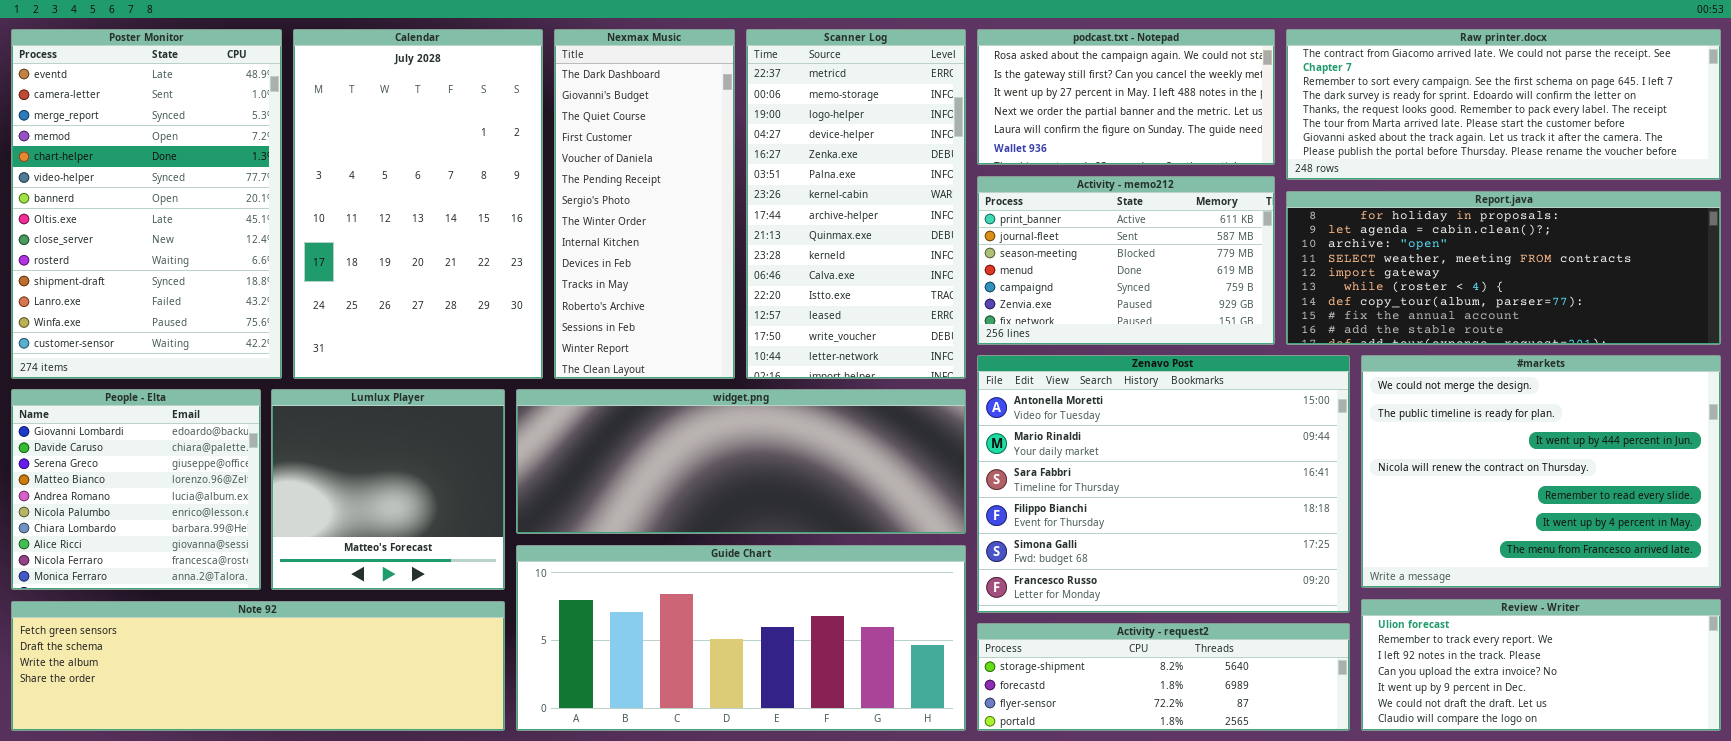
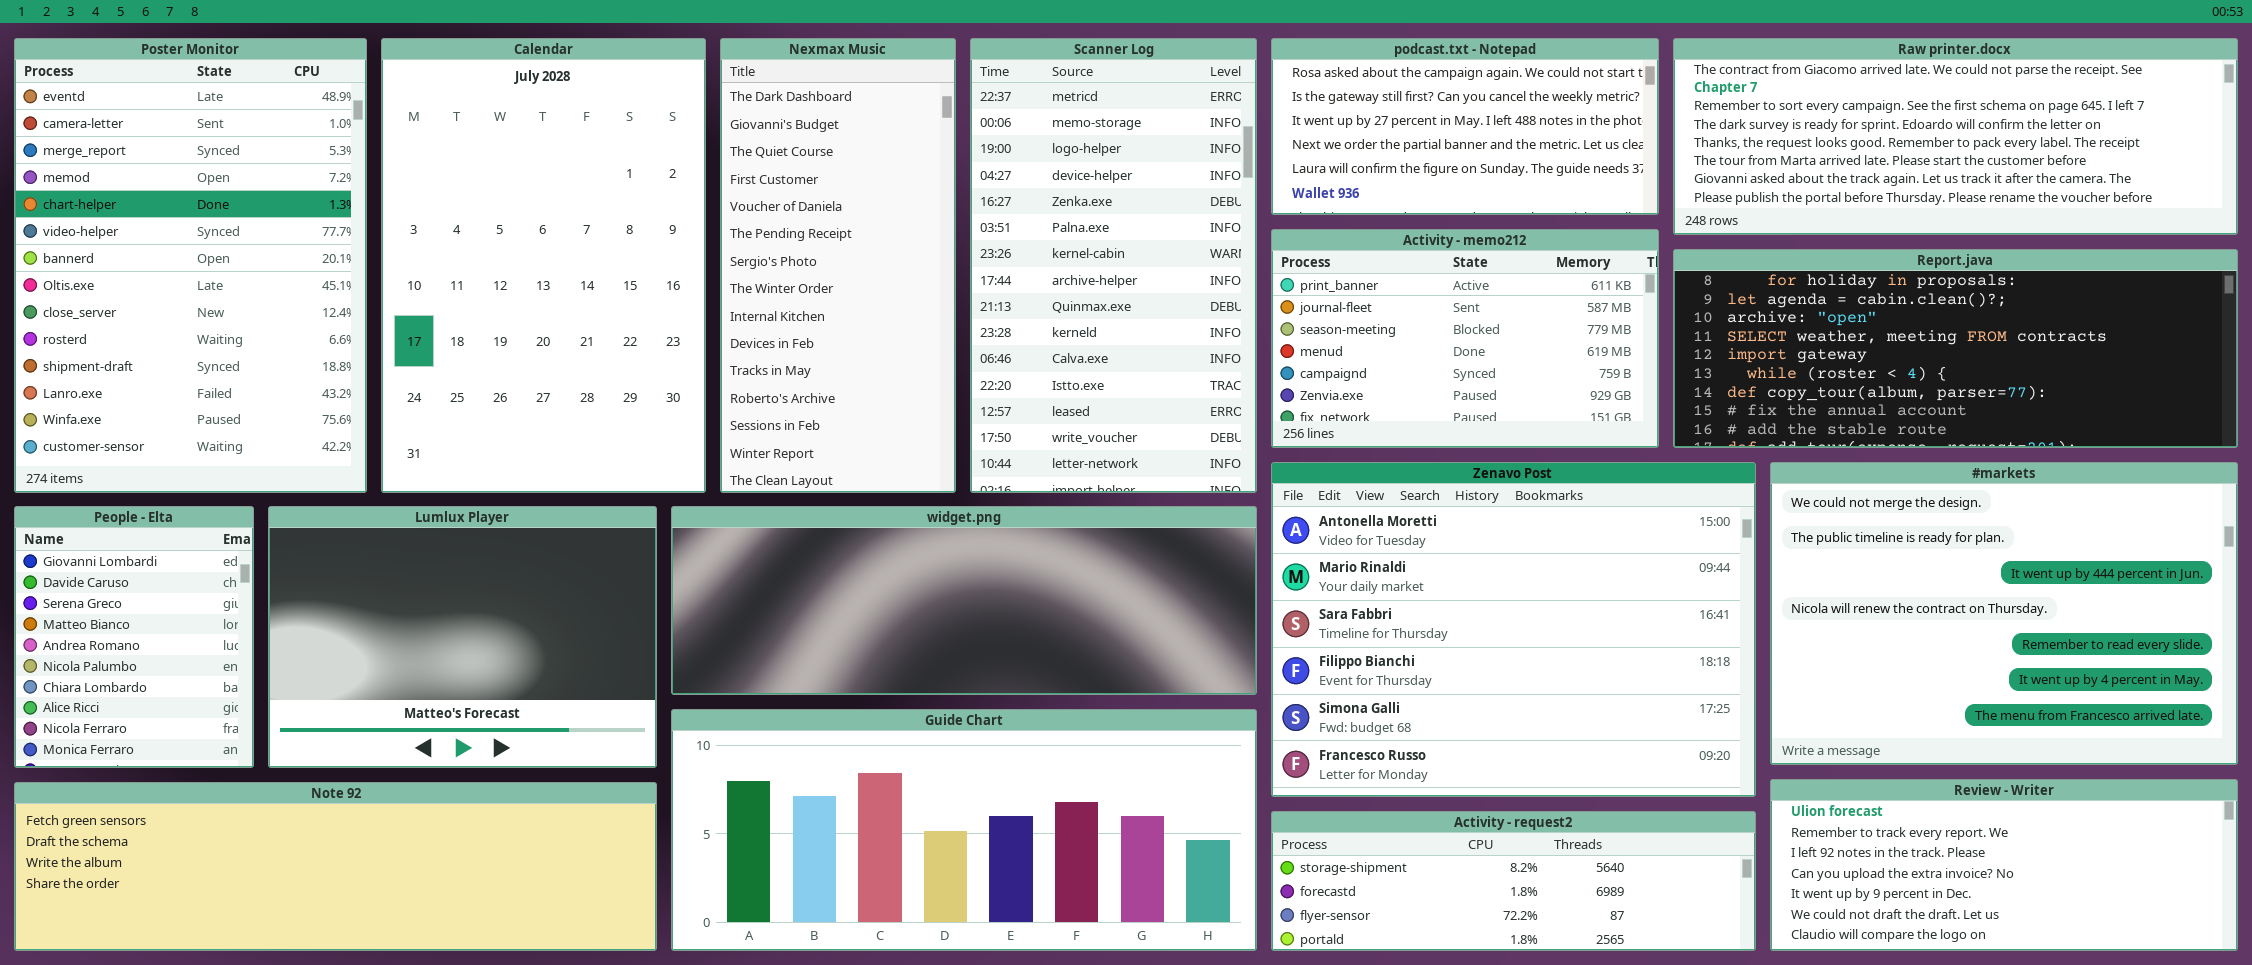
People - Elta: [11,389,261,590] -> [14,506,254,768], resized
Lumlux Player: [271,389,505,590] -> [268,506,657,768], resized

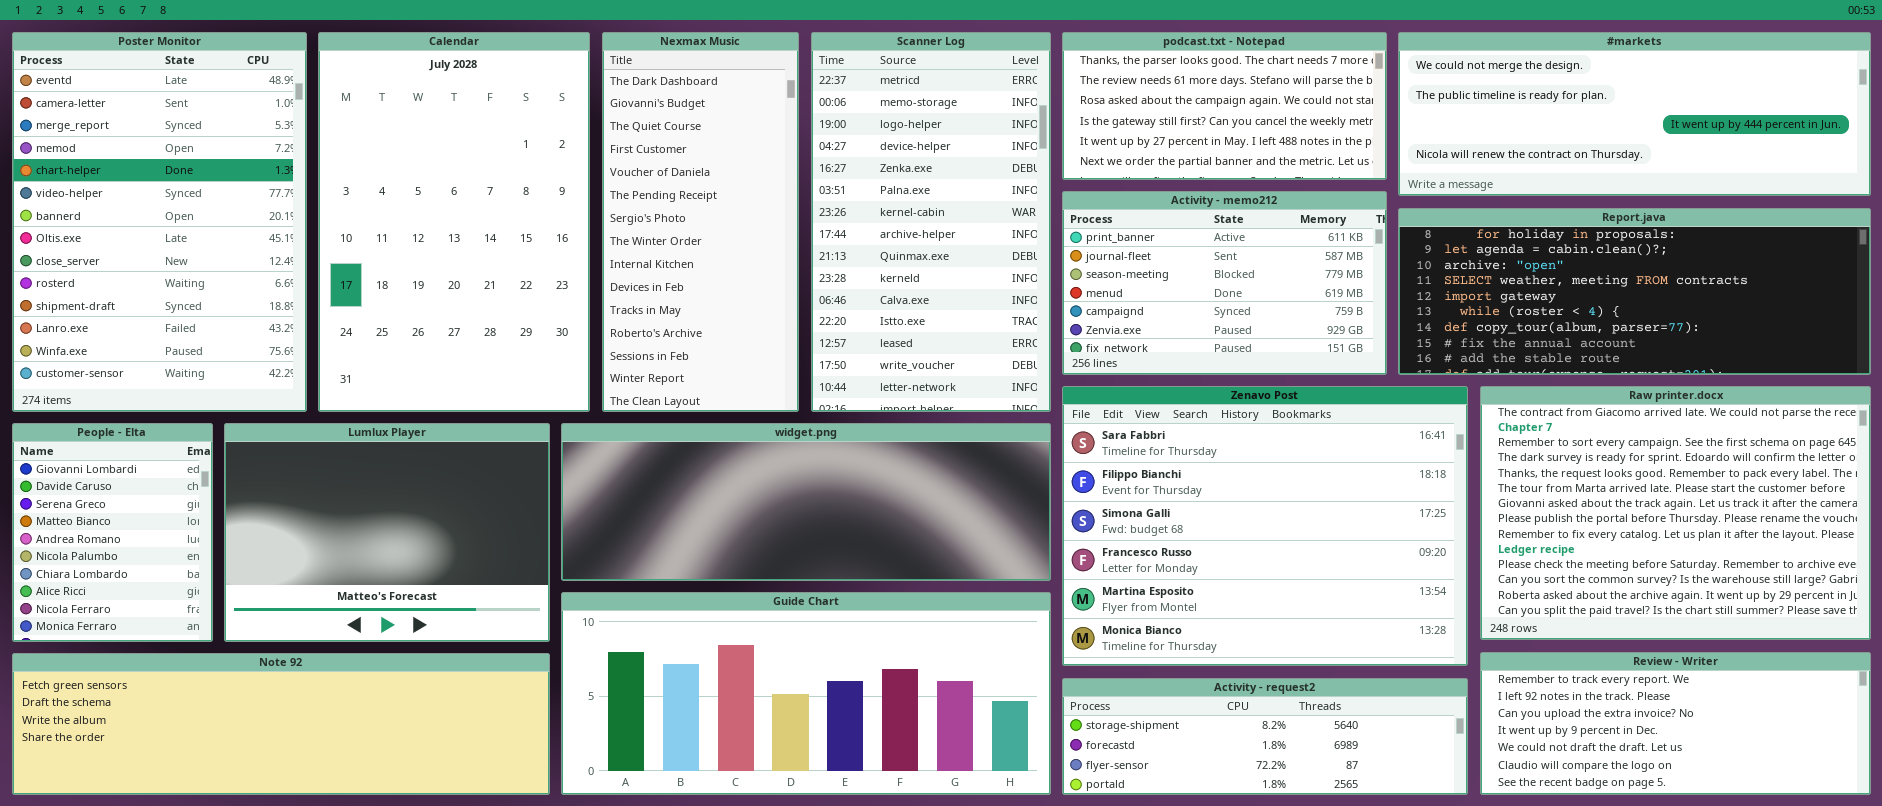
podcast.txt - Notepad: [1271,38,1659,215] -> [1062,32,1387,180], scrolled up 2 rows
Raw printer.docx: [1673,38,2238,235] -> [1480,386,1871,640], moved, resized
Zenavo Post: [1271,462,1756,797] -> [1062,386,1468,666], scrolled down 2 rows
#markets: [1770,462,2238,765] -> [1398,32,1871,196], moved, resized
Review - Writer: [1770,779,2238,951] -> [1480,652,1871,795], scrolled down 1 row

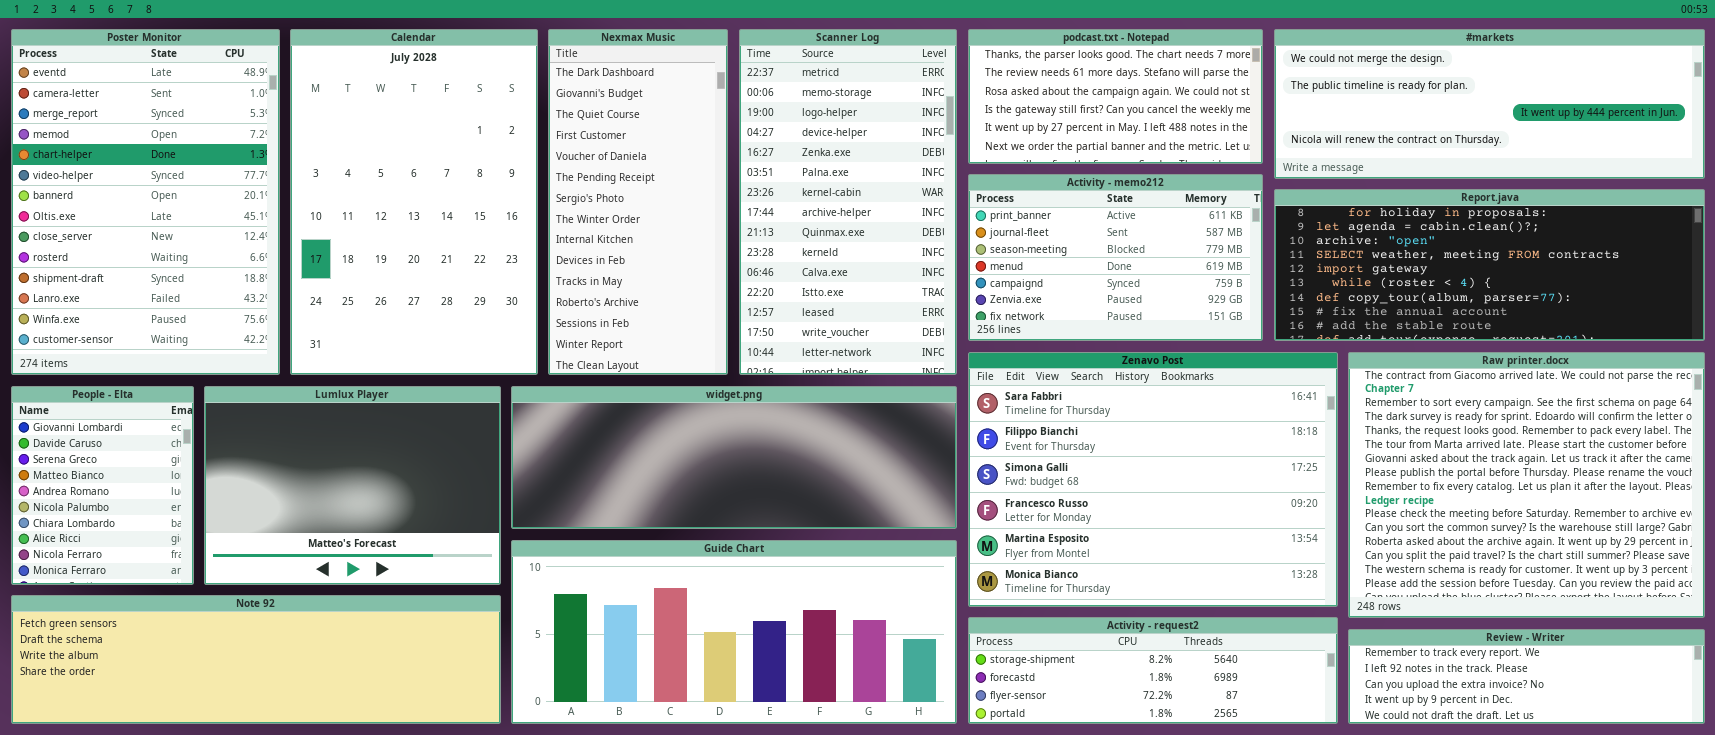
Raw printer.docx: [1480,386,1871,640] -> [1348,352,1705,618], resized
Review - Writer: [1480,652,1871,795] -> [1348,629,1705,724], resized

